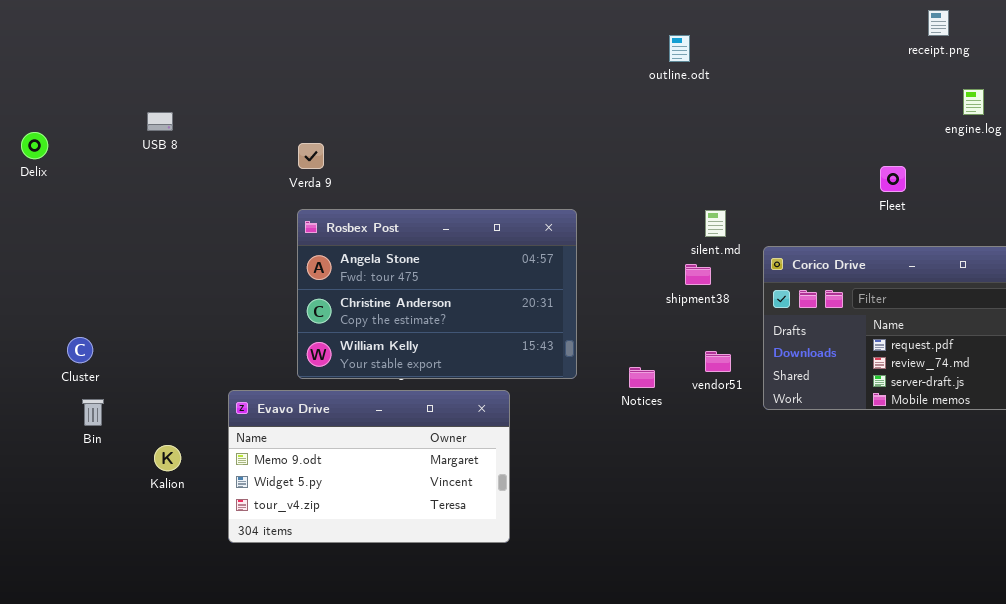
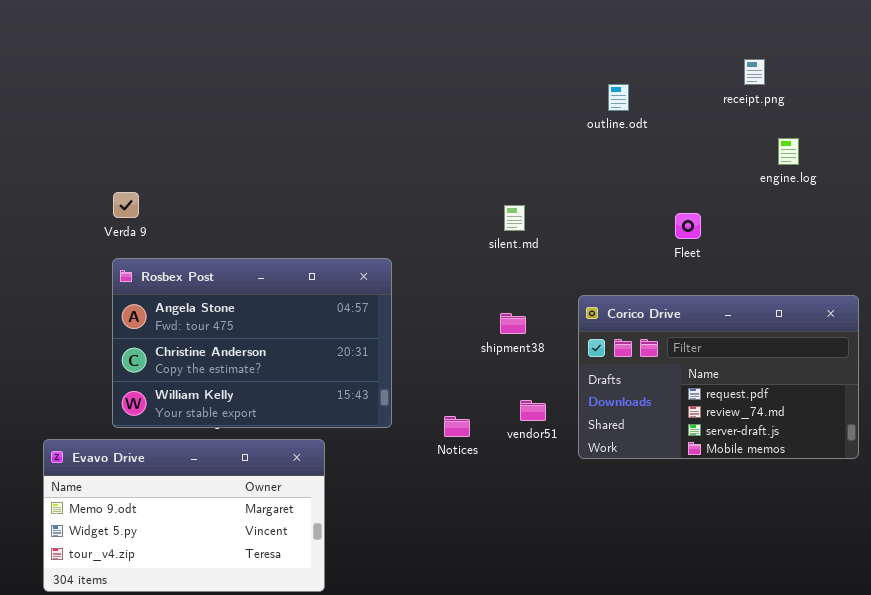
outline.odt: [669,35,690,62] -> [608,84,629,111], moved
Fleet: [880,166,906,192] -> [675,213,701,239], moved
silent.md: [705,210,726,237] -> [504,205,525,231], moved

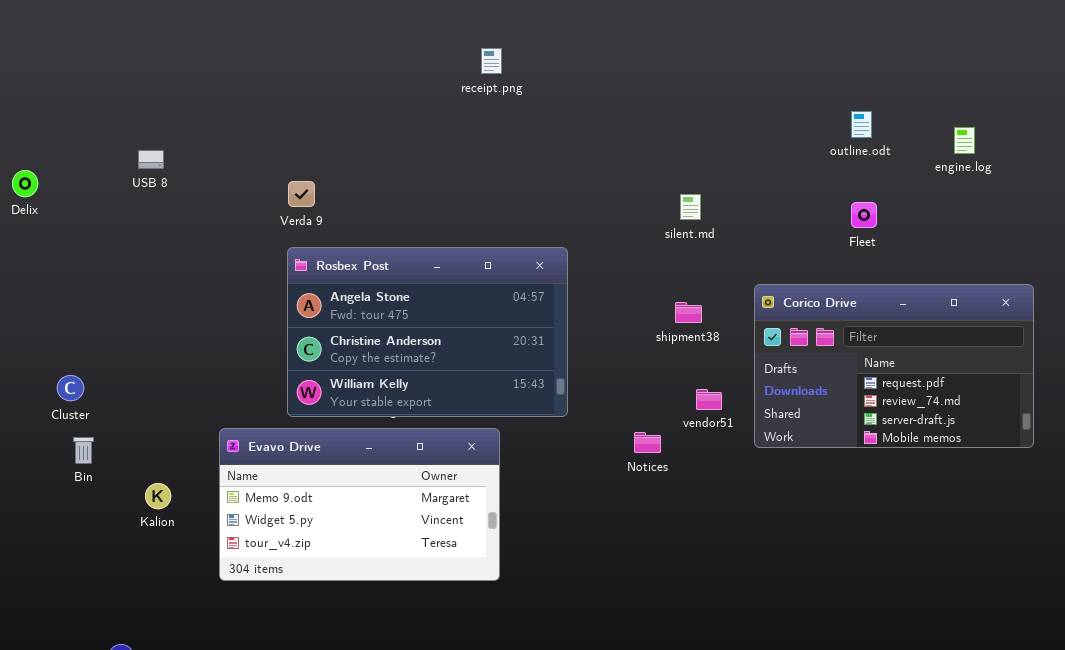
receipt.png: [744,59,765,85] -> [481,48,502,74], moved
outline.odt: [608,84,629,111] -> [851,111,872,138], moved
Notices: [444,416,470,437] -> [634,432,661,453], moved

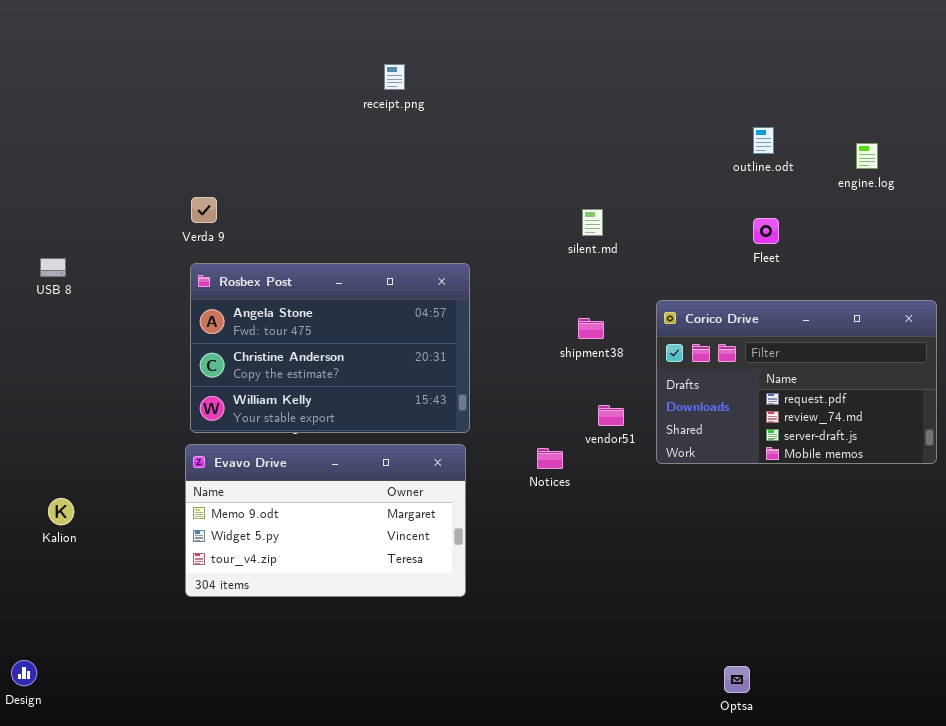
USB 8: [138,150,164,169] -> [40,258,66,277], moved
Evavo Drive: [219,428,500,581] -> [185,444,466,597], moved

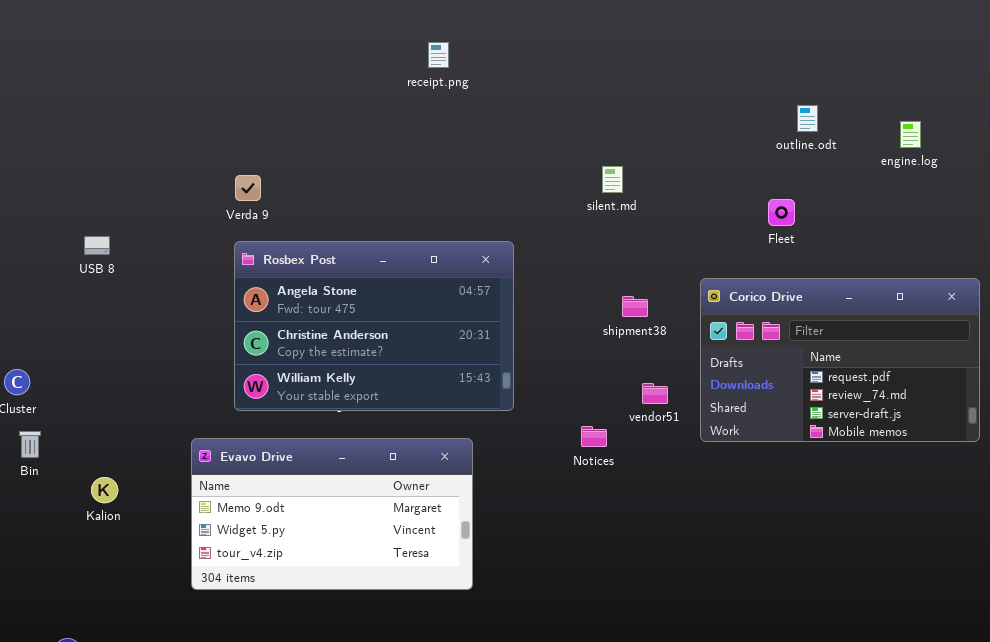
silent.md: [582,209,603,236] -> [602,166,623,193], moved
Fleet: [753,218,779,244] -> [768,199,795,226], moved
Evavo Drive: [185,444,466,597] -> [191,438,473,590], moved

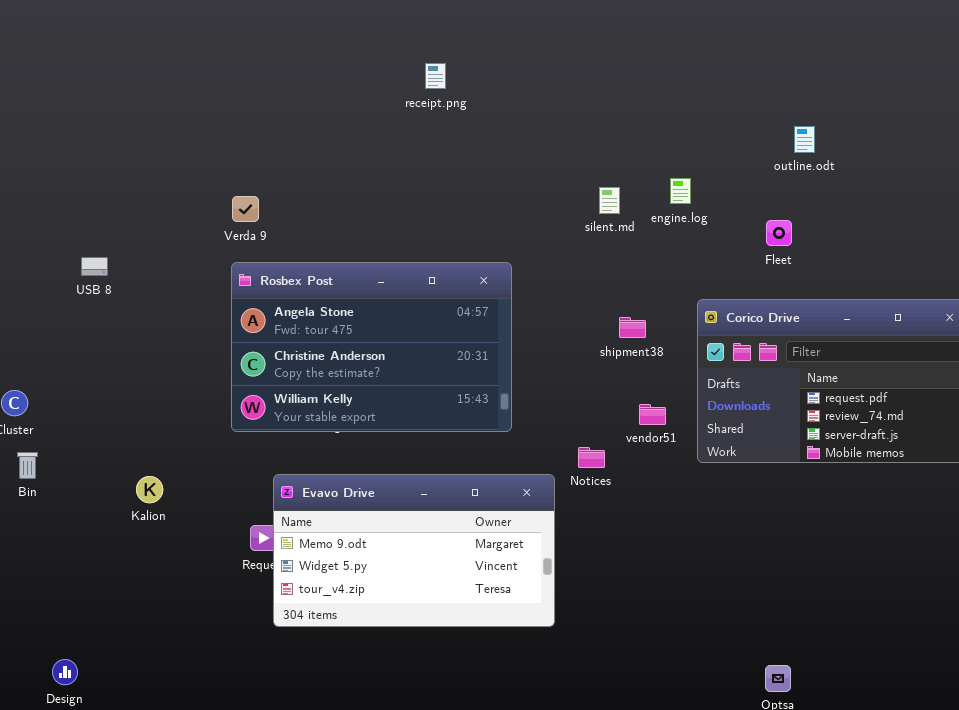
engine.log: [900,121,921,148] -> [670,178,691,204], moved
Evavo Drive: [191,438,473,590] -> [273,474,555,627], moved
Kalion: [91,477,118,503] -> [136,476,163,503], moved

